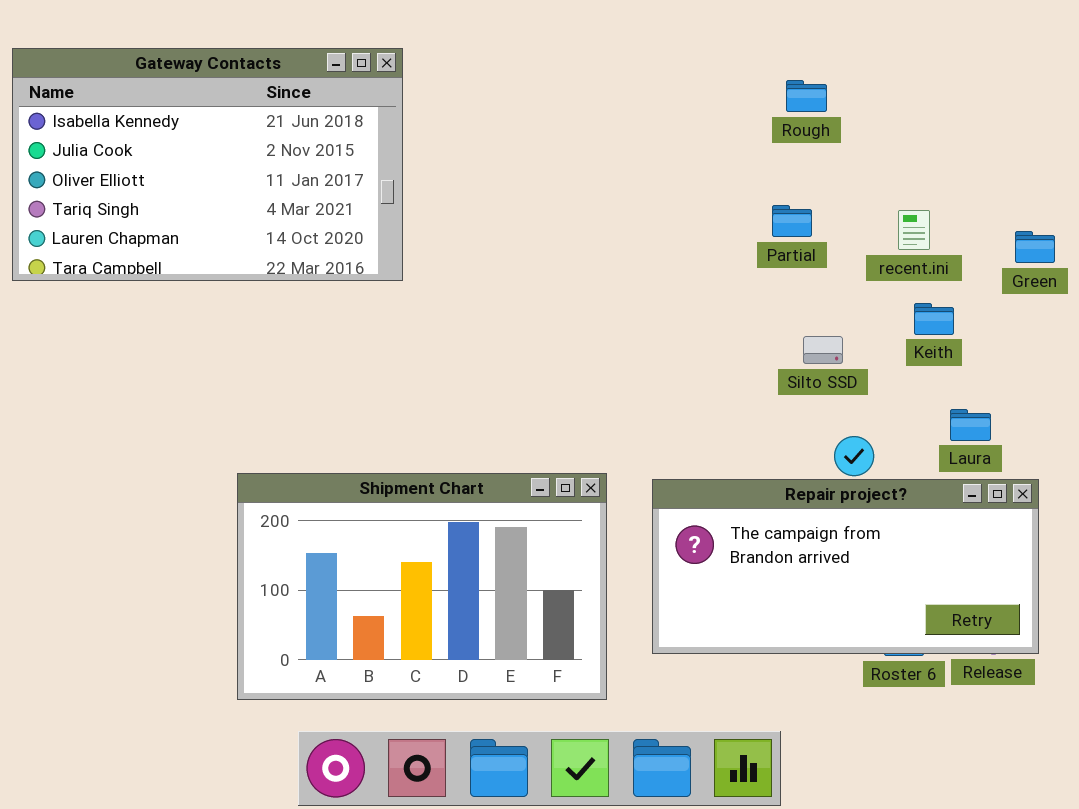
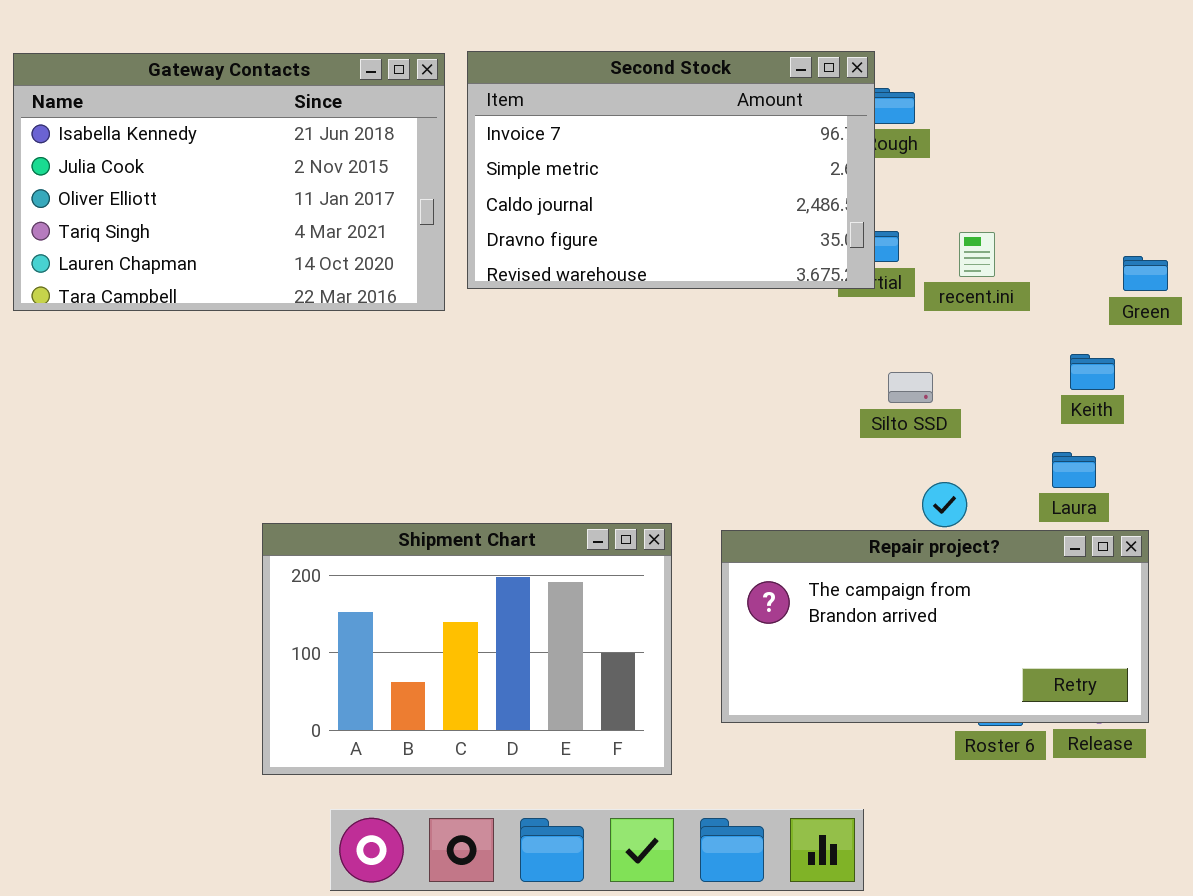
Second Stock: none -> [467,51,875,289], opened
recent.ini: [898,210,930,250] -> [959,232,995,277], moved
Keith: [914,303,954,335] -> [1070,354,1115,390], moved

